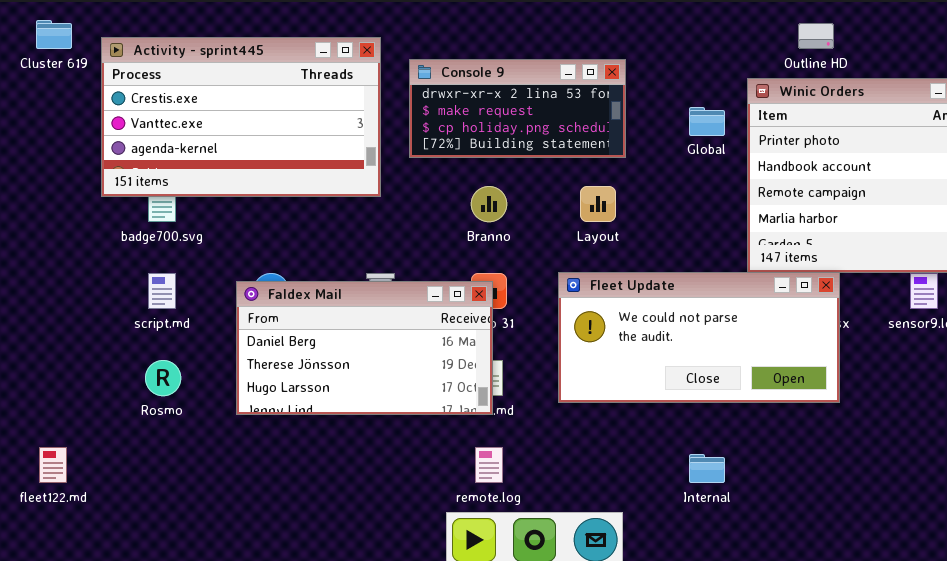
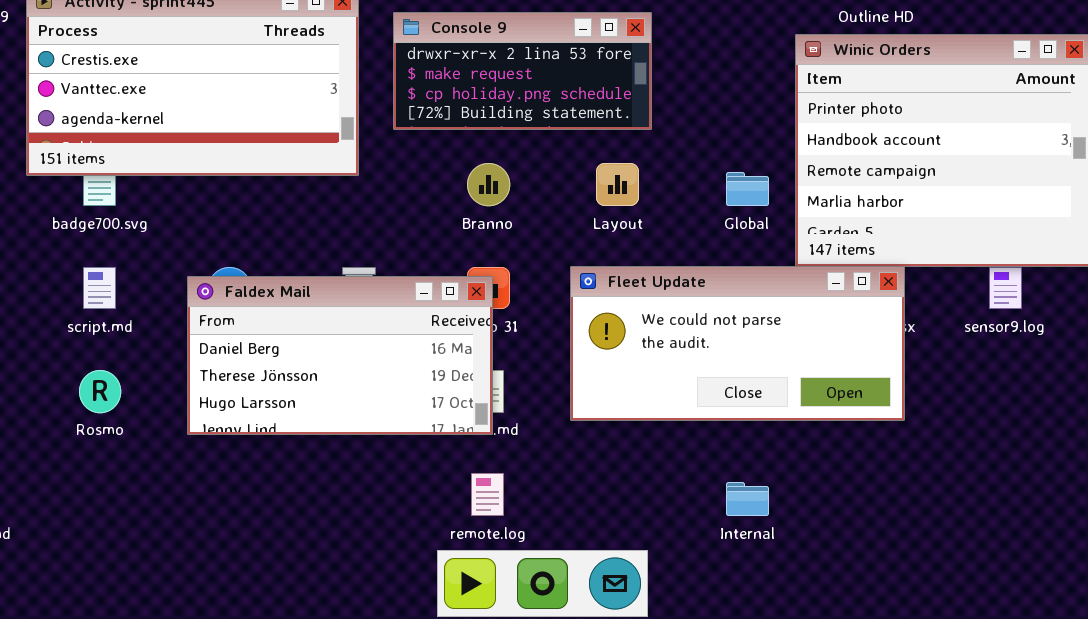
Global: [689,107,725,136] -> [726,172,769,206], moved

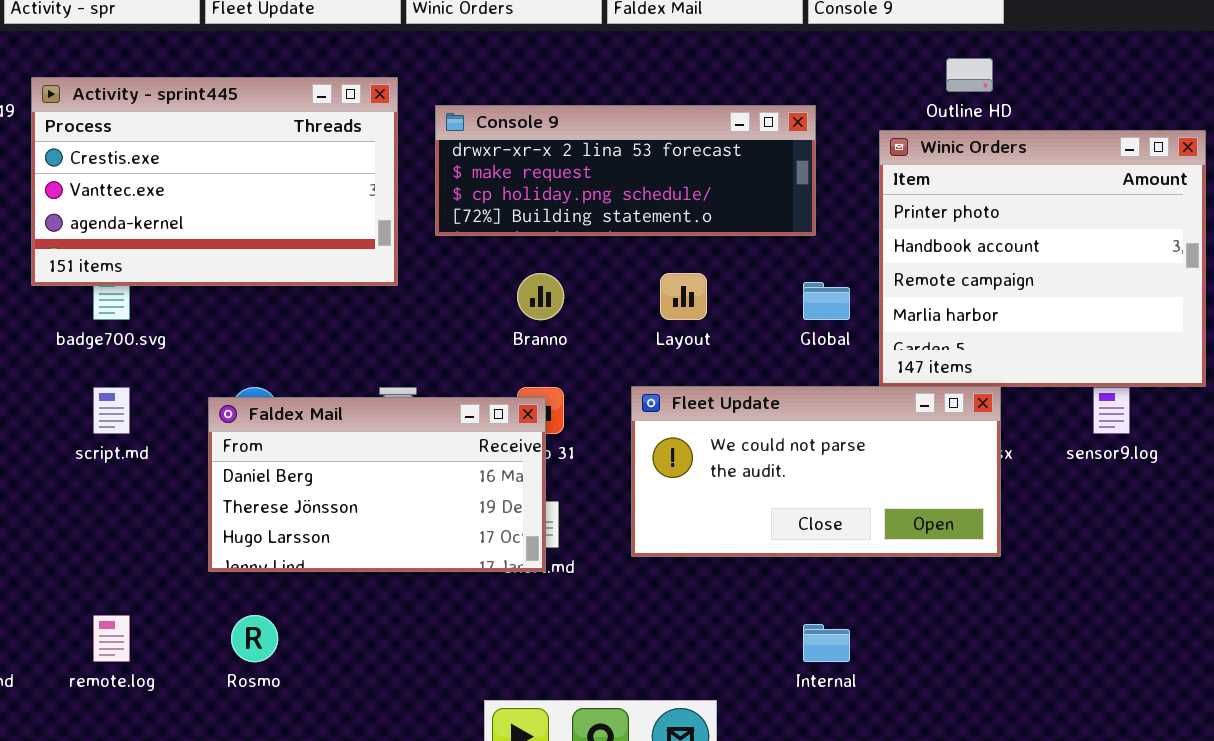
Console 9: [393,12,652,130] -> [435,105,816,236], resized
Rosmo: [79,370,121,413] -> [231,615,278,662], moved
remote.log: [471,473,504,516] -> [93,615,130,662], moved

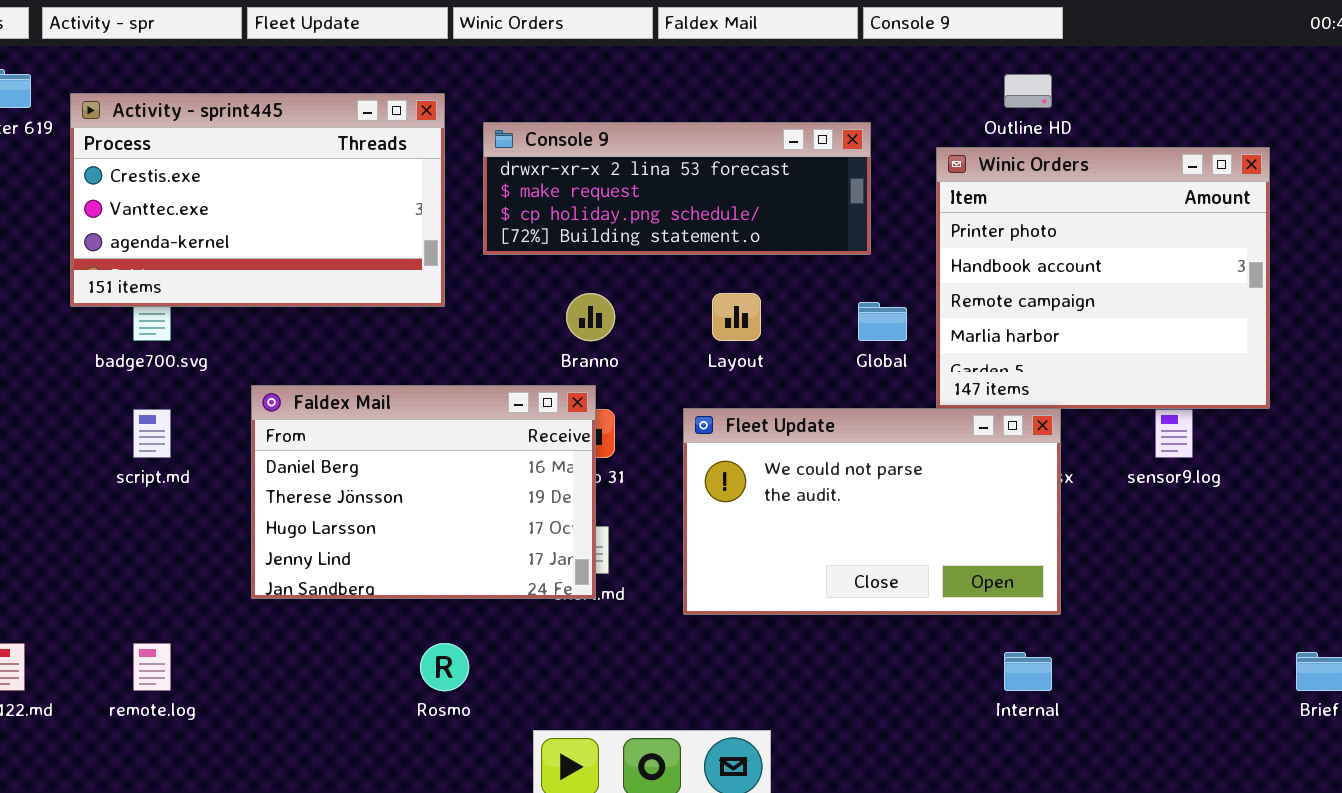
Fleet Update: [631,386,1001,557] -> [683,408,1061,615], resized
Faldex Mail: [208,397,546,572] -> [251,385,596,599], resized
Rosmo: [231,615,278,662] -> [420,643,469,691], moved
Internal: [803,624,850,662] -> [1004,652,1052,691], moved

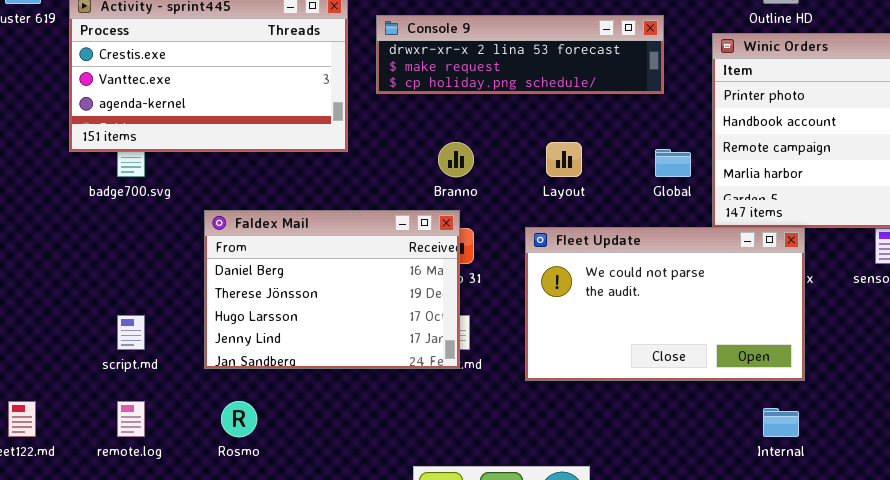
Console 9: [483,122,871,255] -> [376,15,664,94], resized
script.md: [133,409,171,458] -> [117,315,145,350], moved
Rosmo: [420,643,469,691] -> [221,401,257,437], moved

